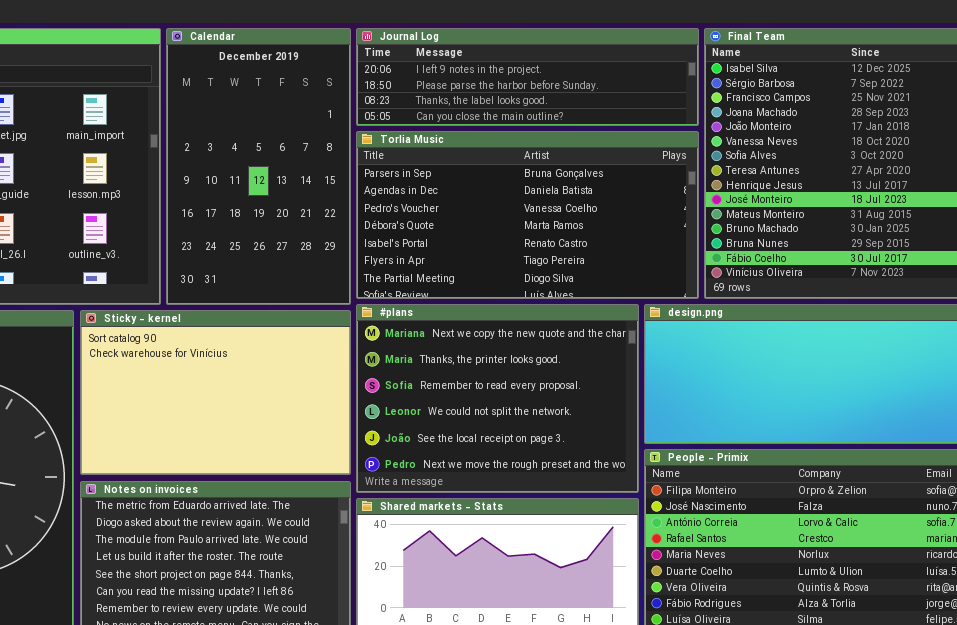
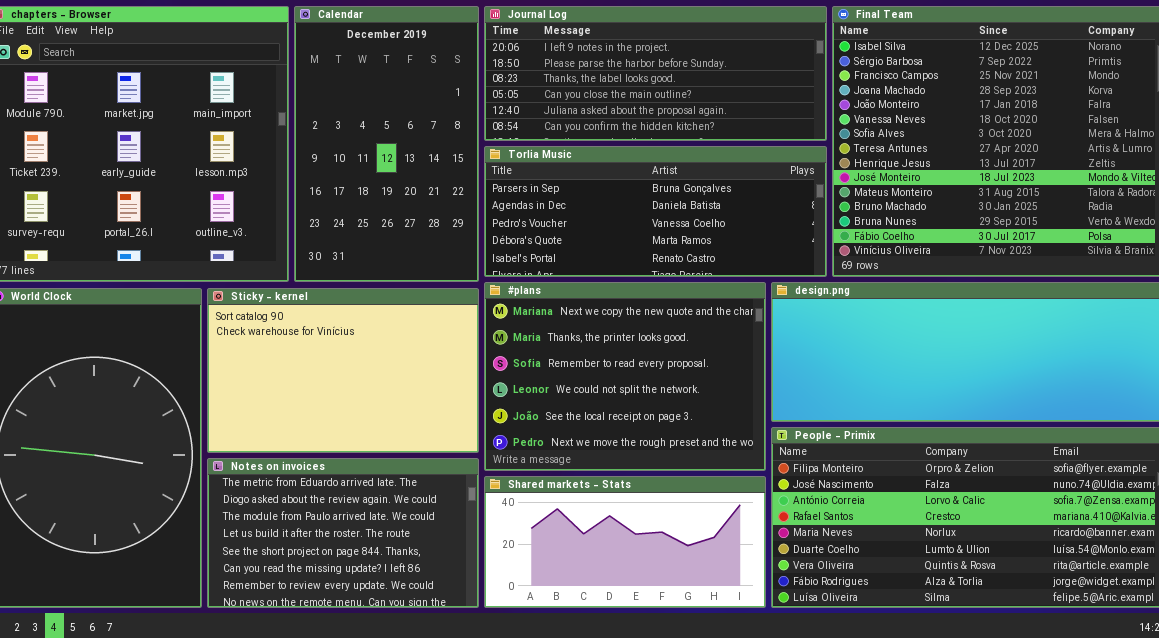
Journal Log: [356,28,699,126] -> [484,6,827,141], resized
Torlia Music: [356,131,699,299] -> [484,146,827,277], resized

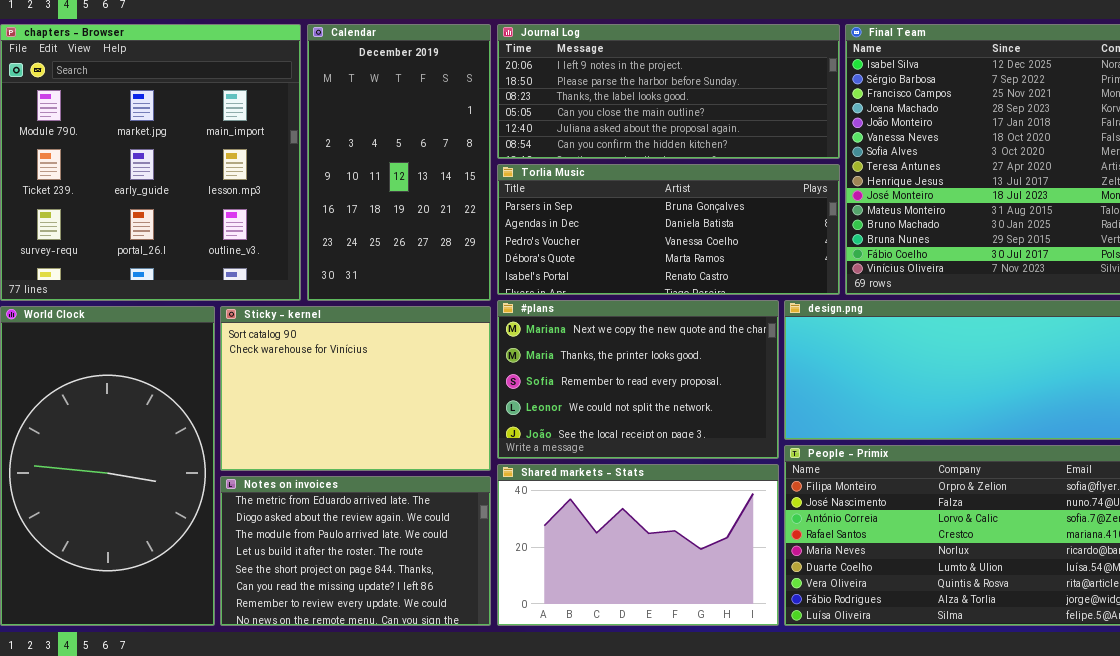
#plans: [484,282,766,471] -> [497,300,779,459], resized
Shared markets - Stats: [484,476,766,608] -> [497,464,779,626], resized

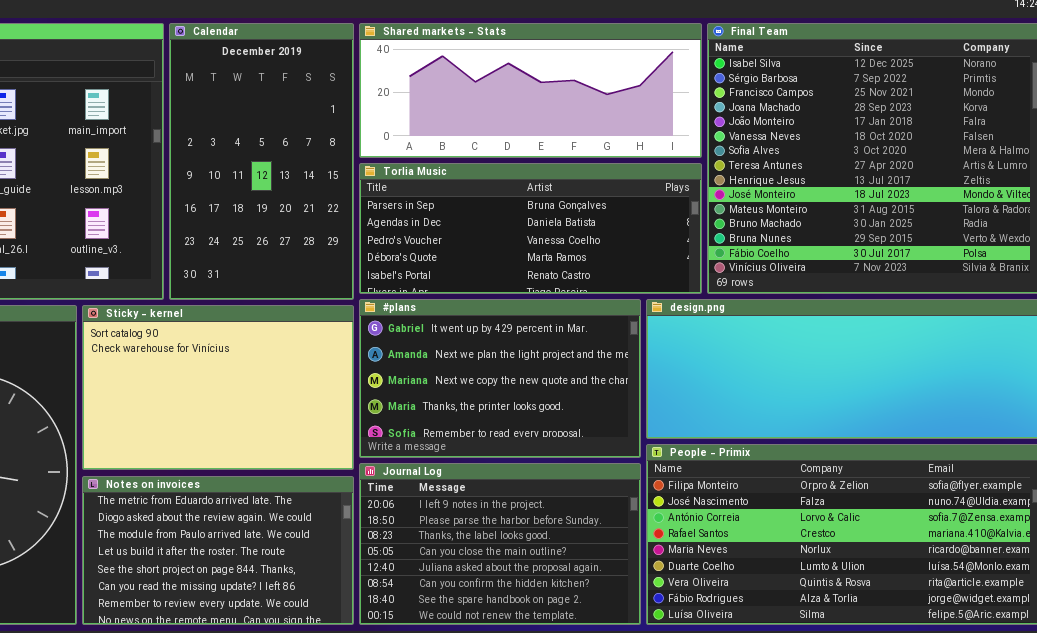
Journal Log: [497,24,840,159] -> [359,463,641,625], moved, resized
#plans: [497,300,779,459] -> [359,299,641,458], scrolled up 2 rows
Shared markets - Stats: [497,464,779,626] -> [359,23,702,158], moved, resized

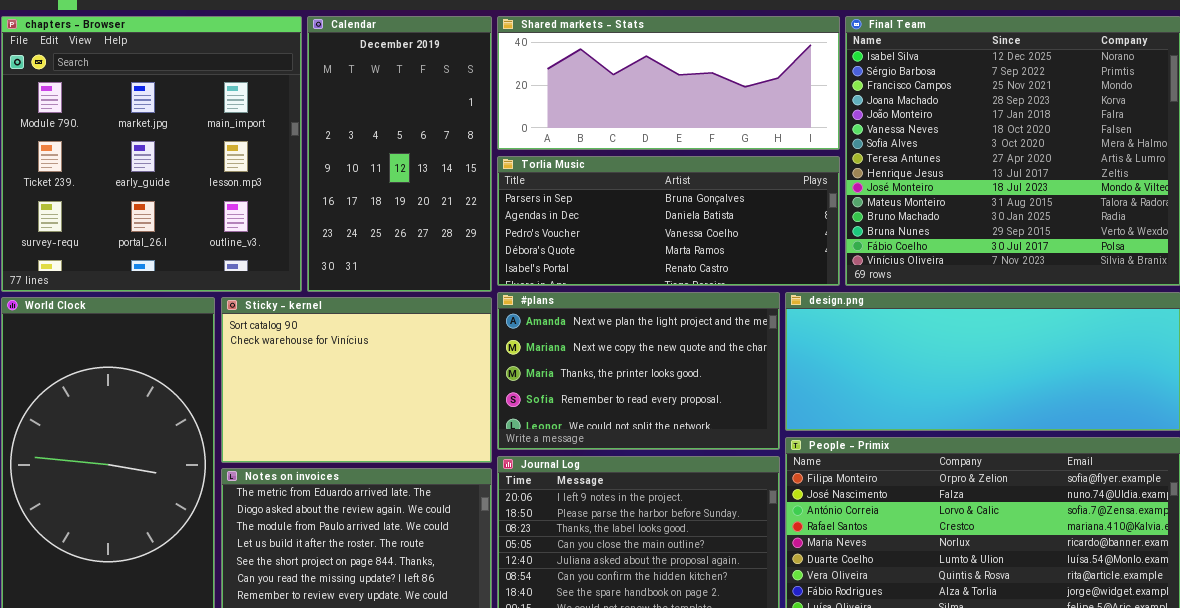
#plans: [359,299,641,458] -> [497,292,780,450], scrolled down 1 row

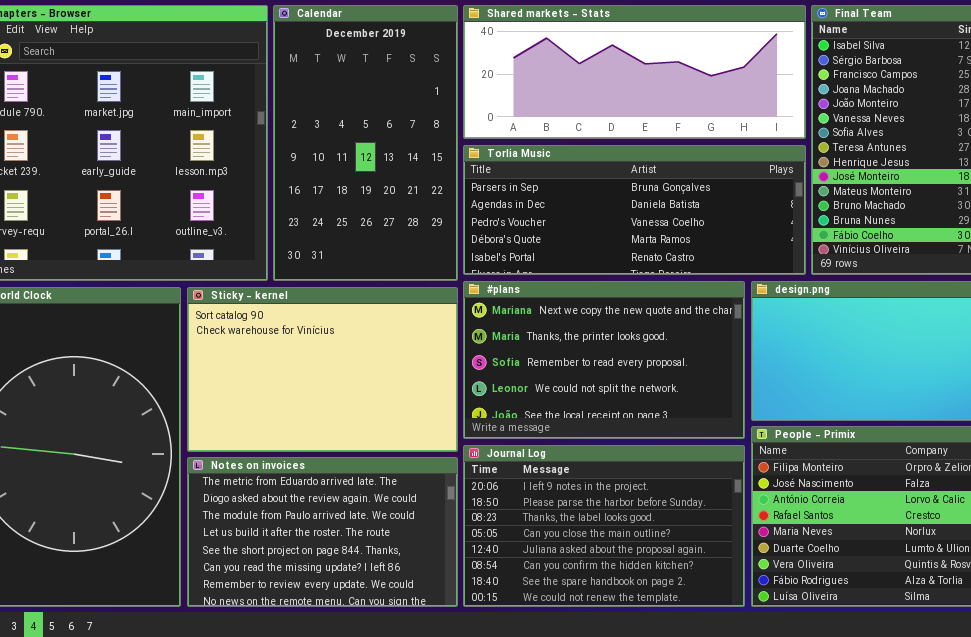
#plans: [497,292,780,450] -> [463,281,745,439], scrolled down 1 row

